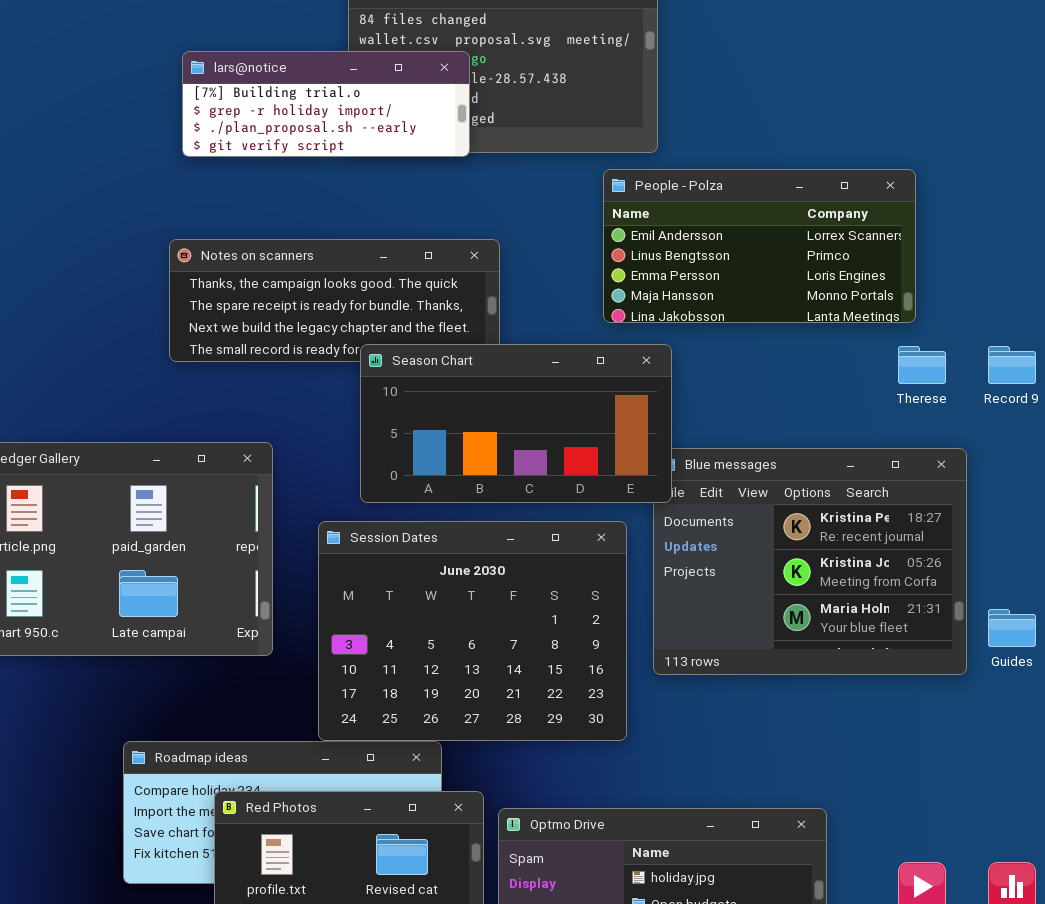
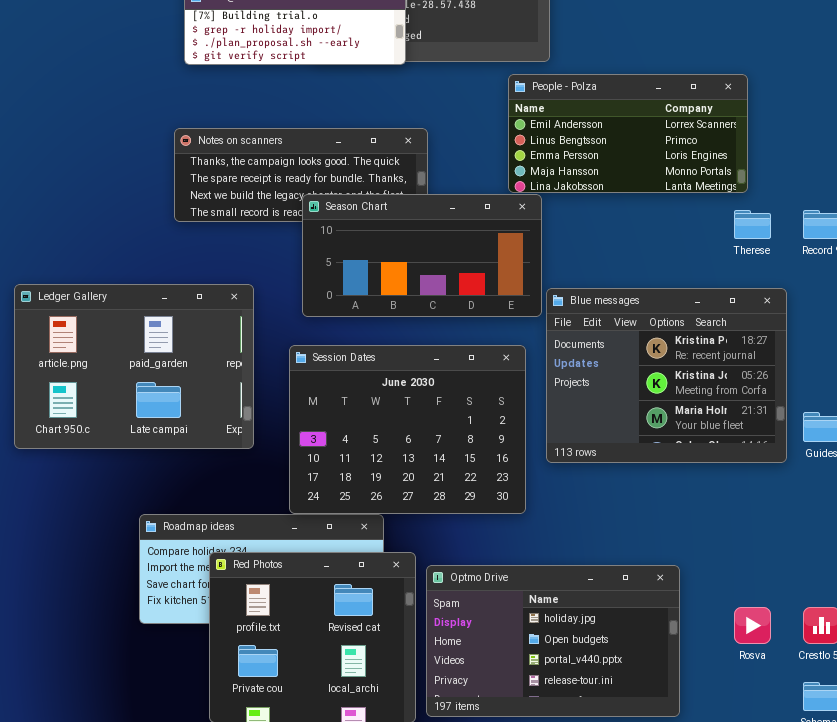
Season Chart: [360,344,672,503] -> [302,194,542,317], moved

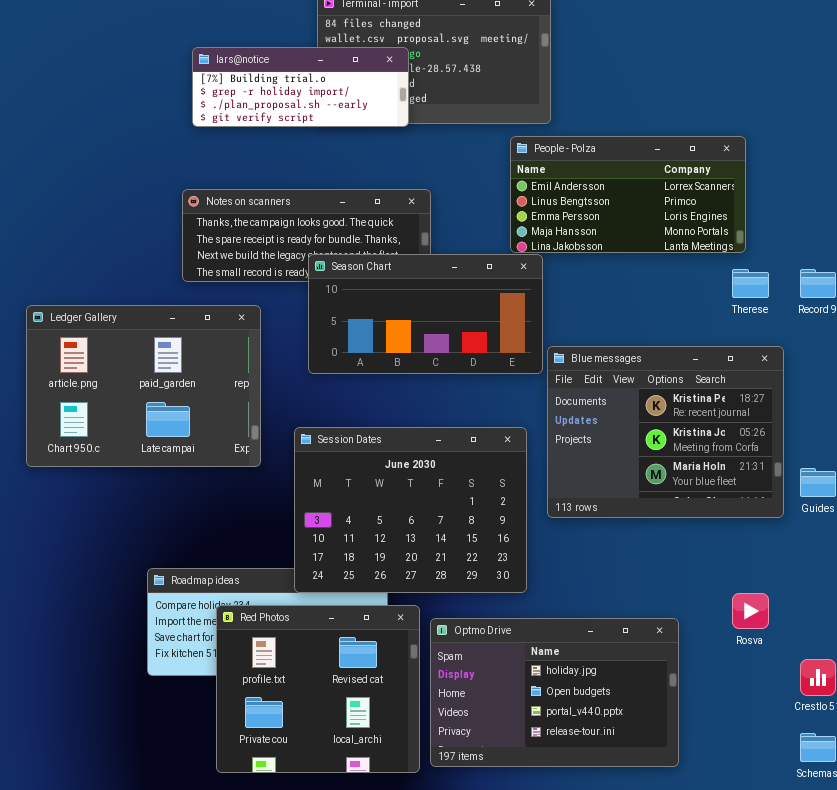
Ledger Gallery: [14,284,254,449] -> [26,305,261,467], moved
Session Dates: [289,345,526,514] -> [294,427,527,593], moved
Rosva: [734,607,771,644] -> [732,593,769,629], moved

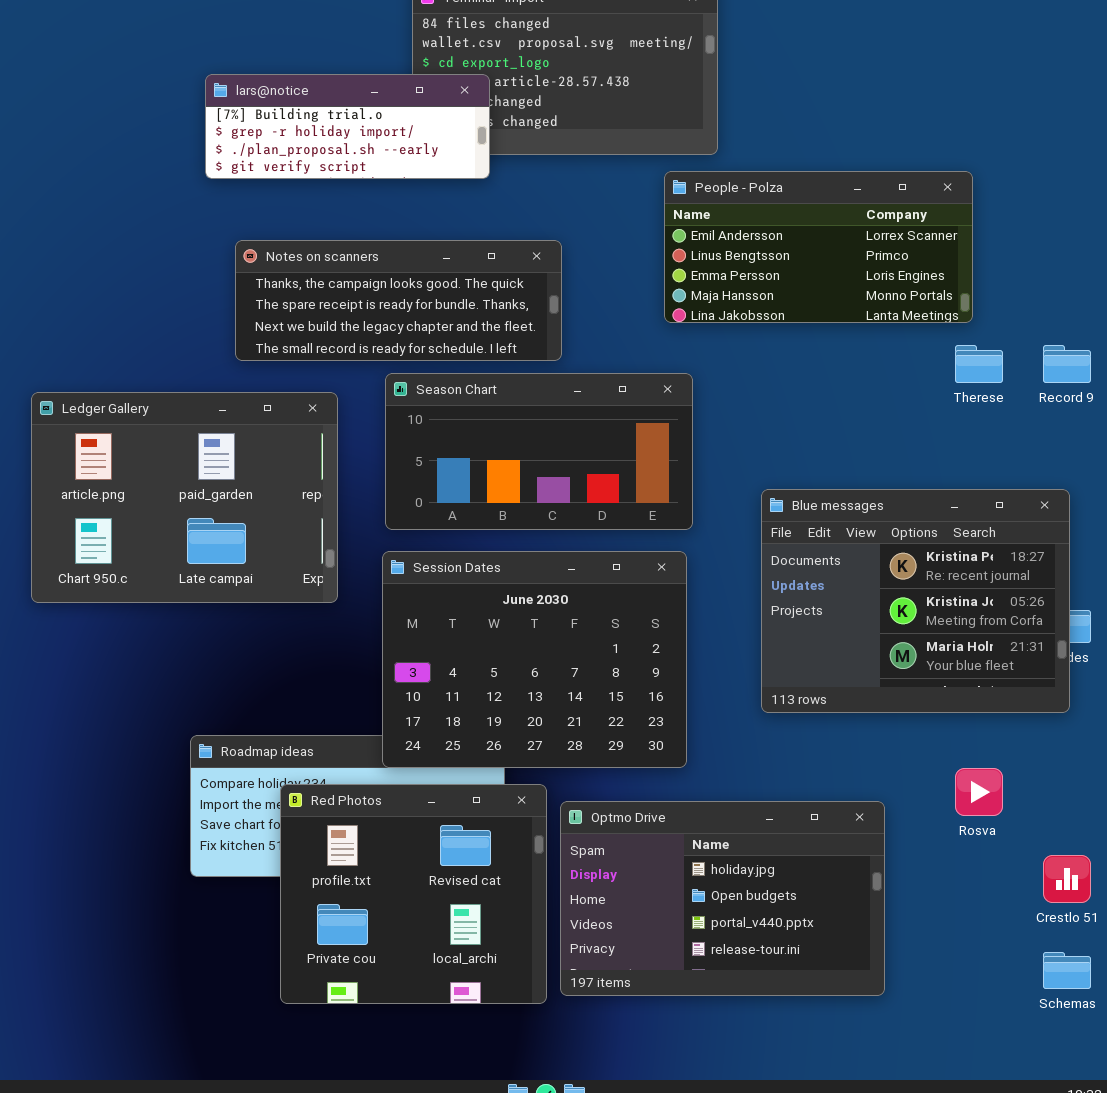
lars@notice: [192,47,409,127] -> [205,74,490,179], moved
Season Chart: [308,254,543,374] -> [385,373,693,530], moved
Blue messages: [547,346,784,518] -> [761,489,1070,713], moved

